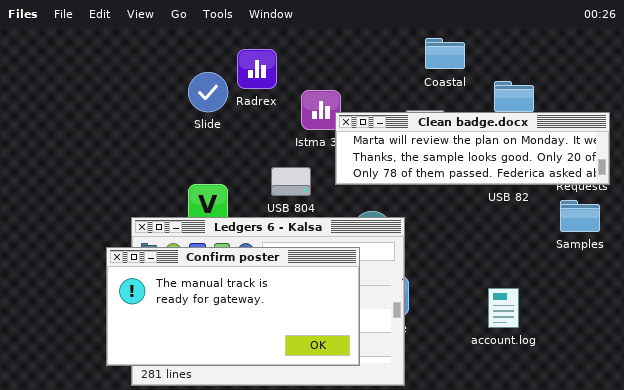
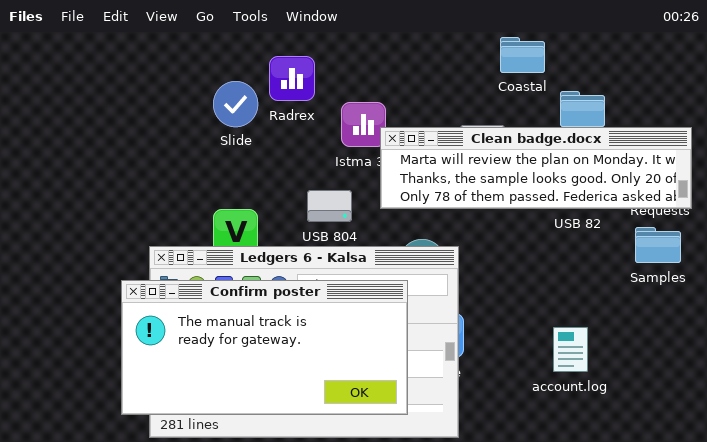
Coastal: [425,38,465,69] -> [500,37,545,73], moved

